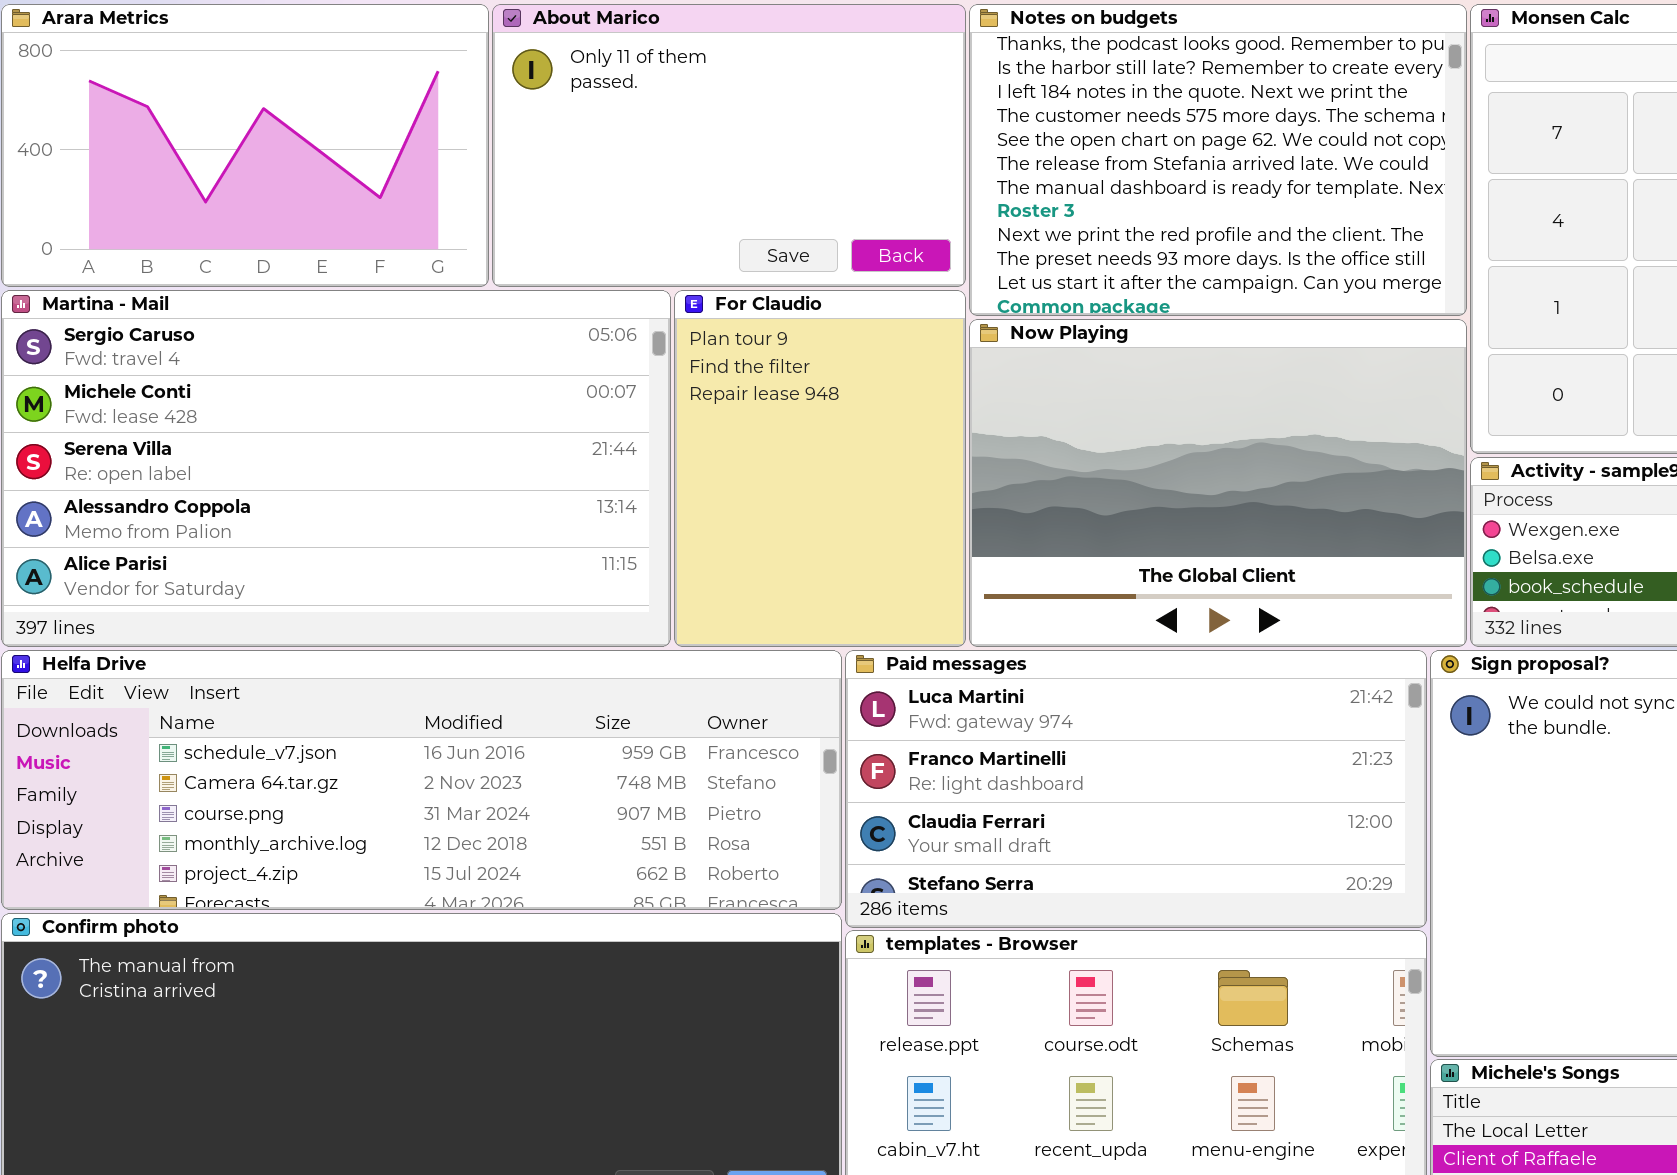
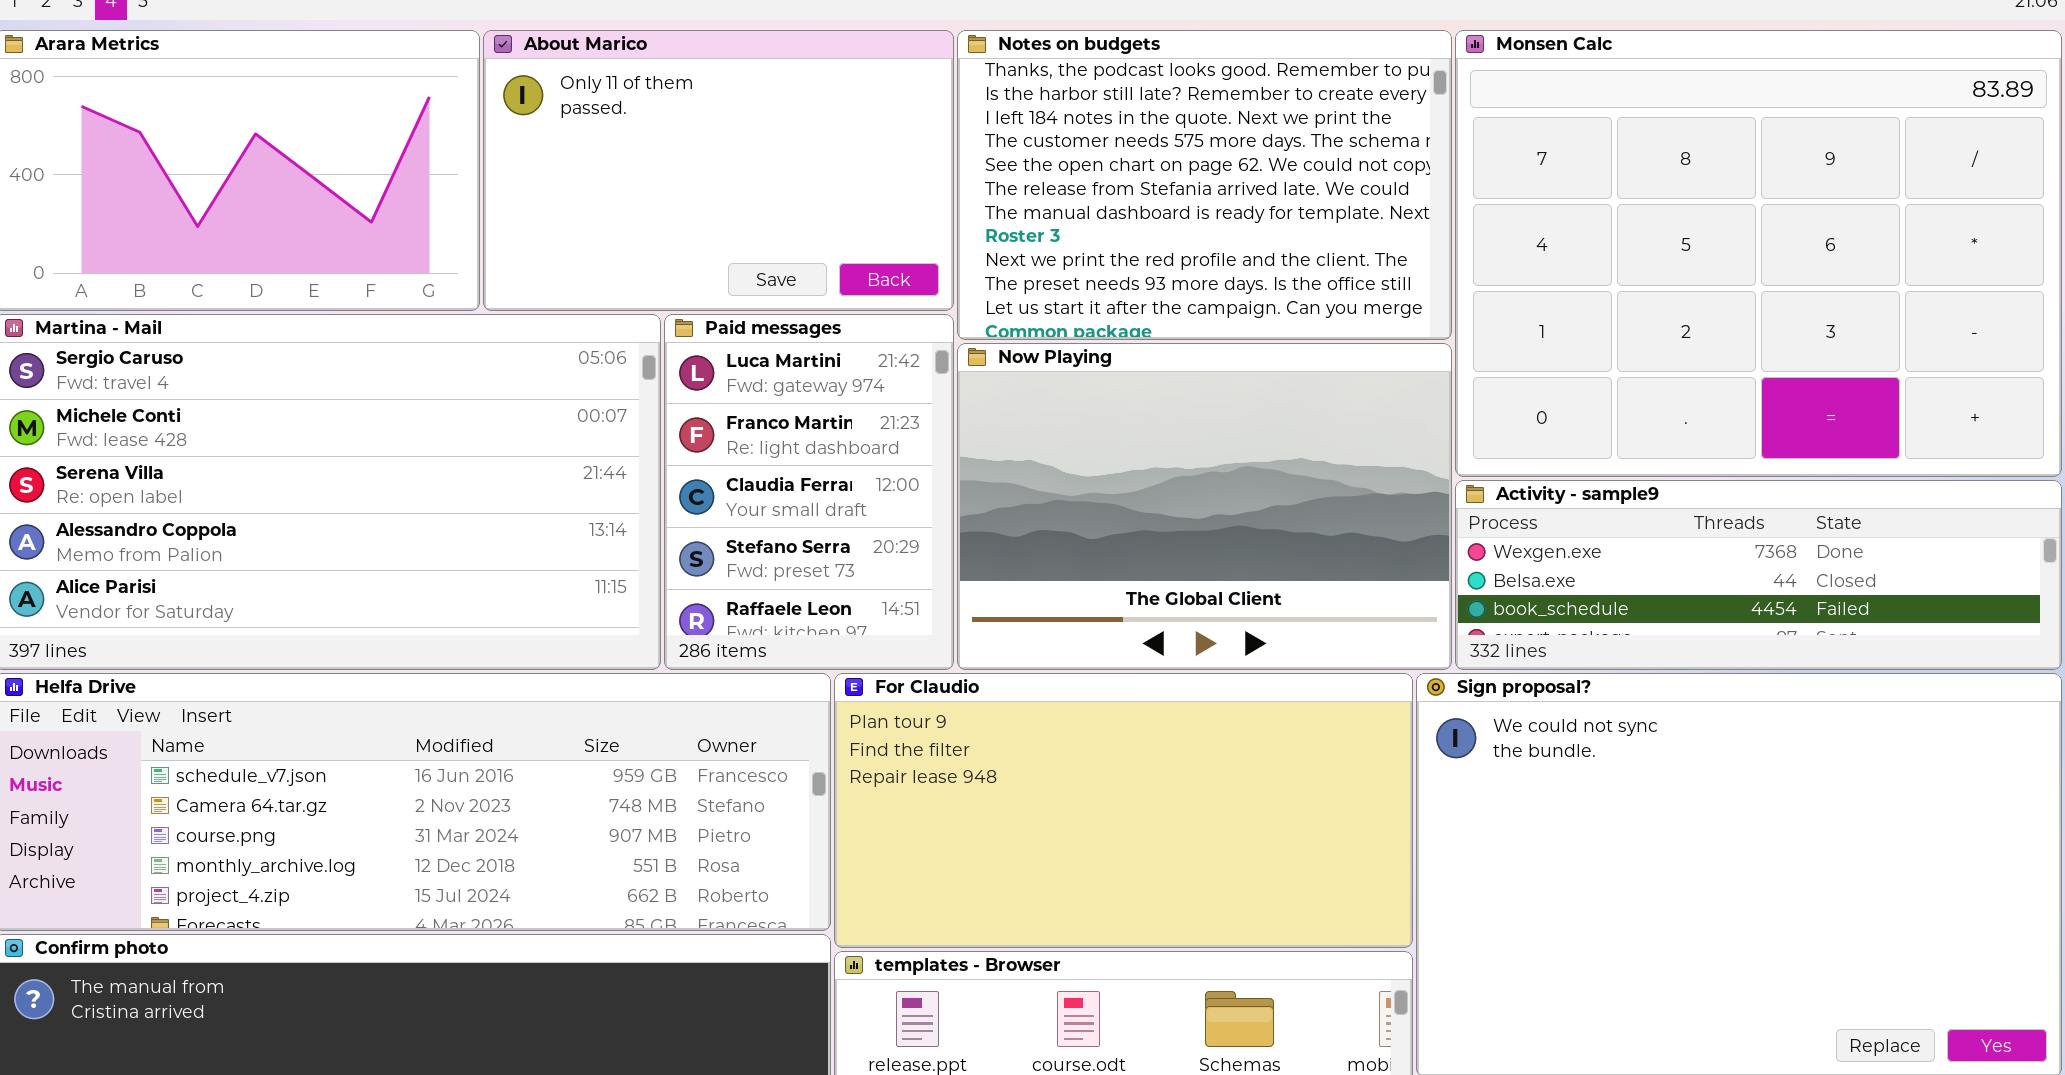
For Claudio: [674,290,966,647] -> [834,673,1413,948], moved, resized
Paid messages: [845,650,1427,928] -> [664,314,954,670], moved, resized

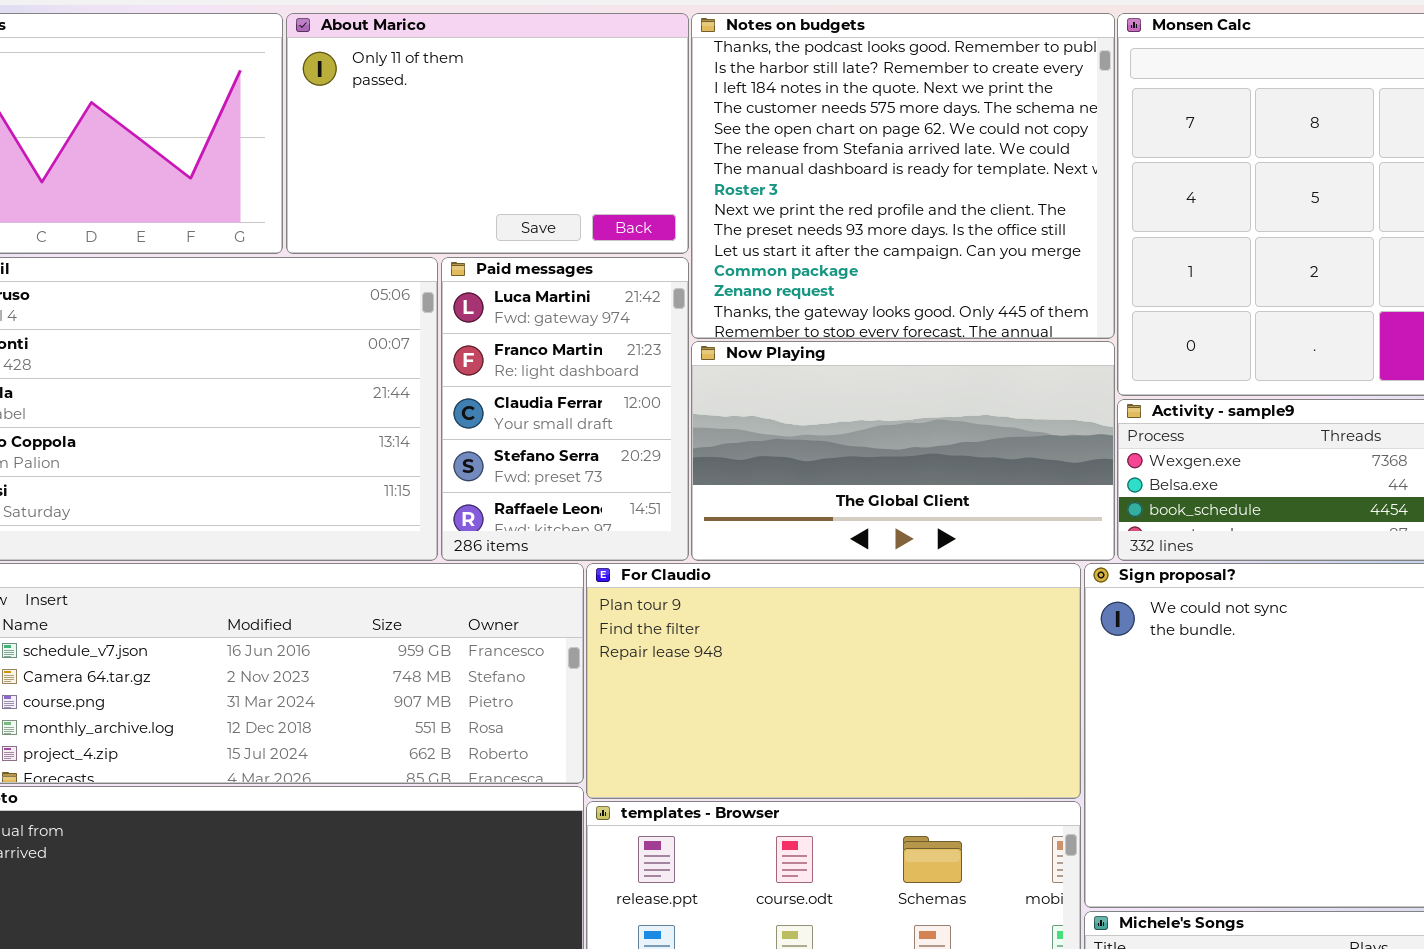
Notes on budgets: [957,30,1452,340] -> [691,13,1115,339], resized
Now Playing: [957,343,1452,670] -> [691,341,1115,561], resized

